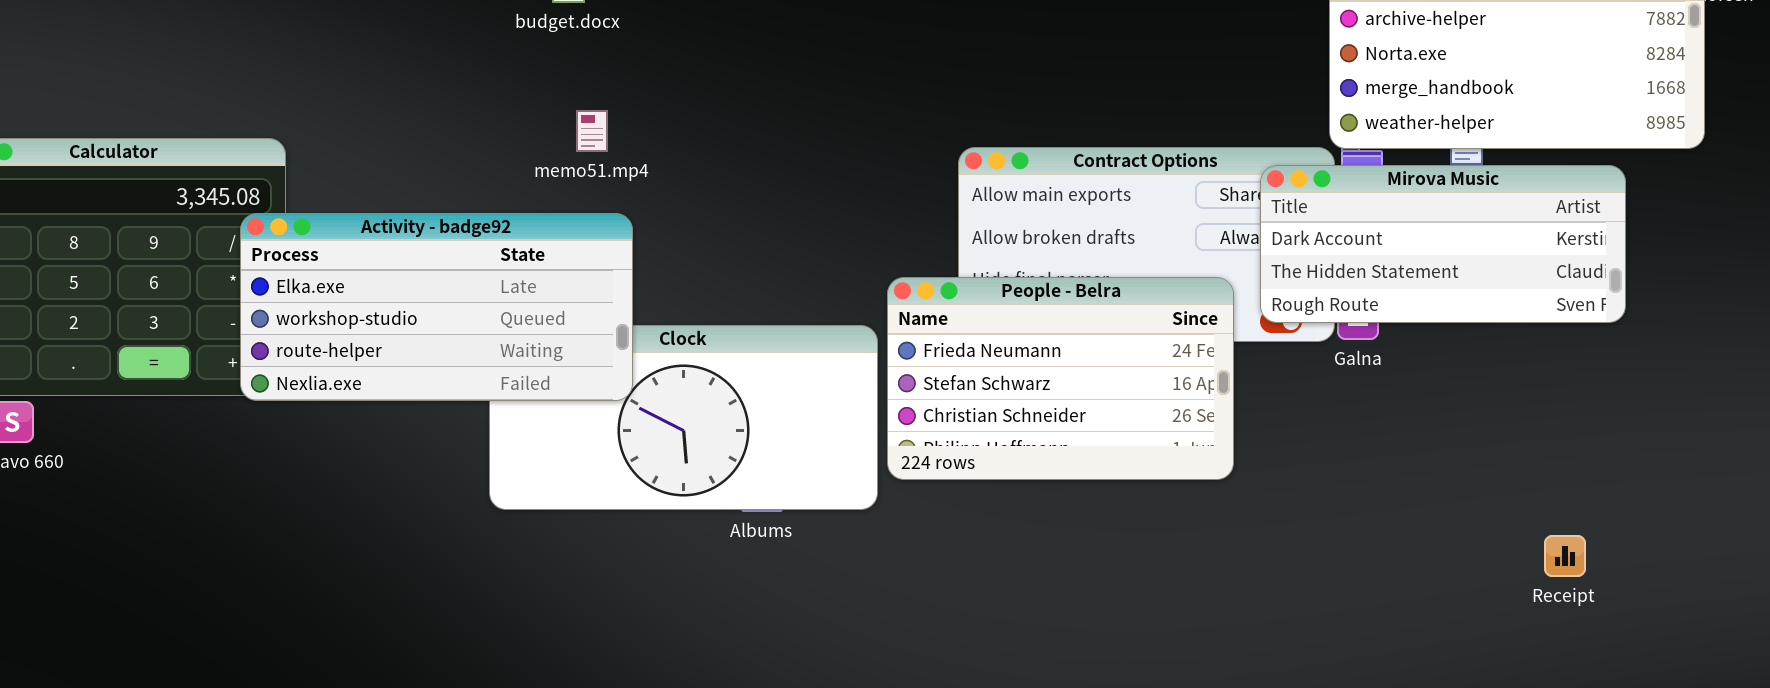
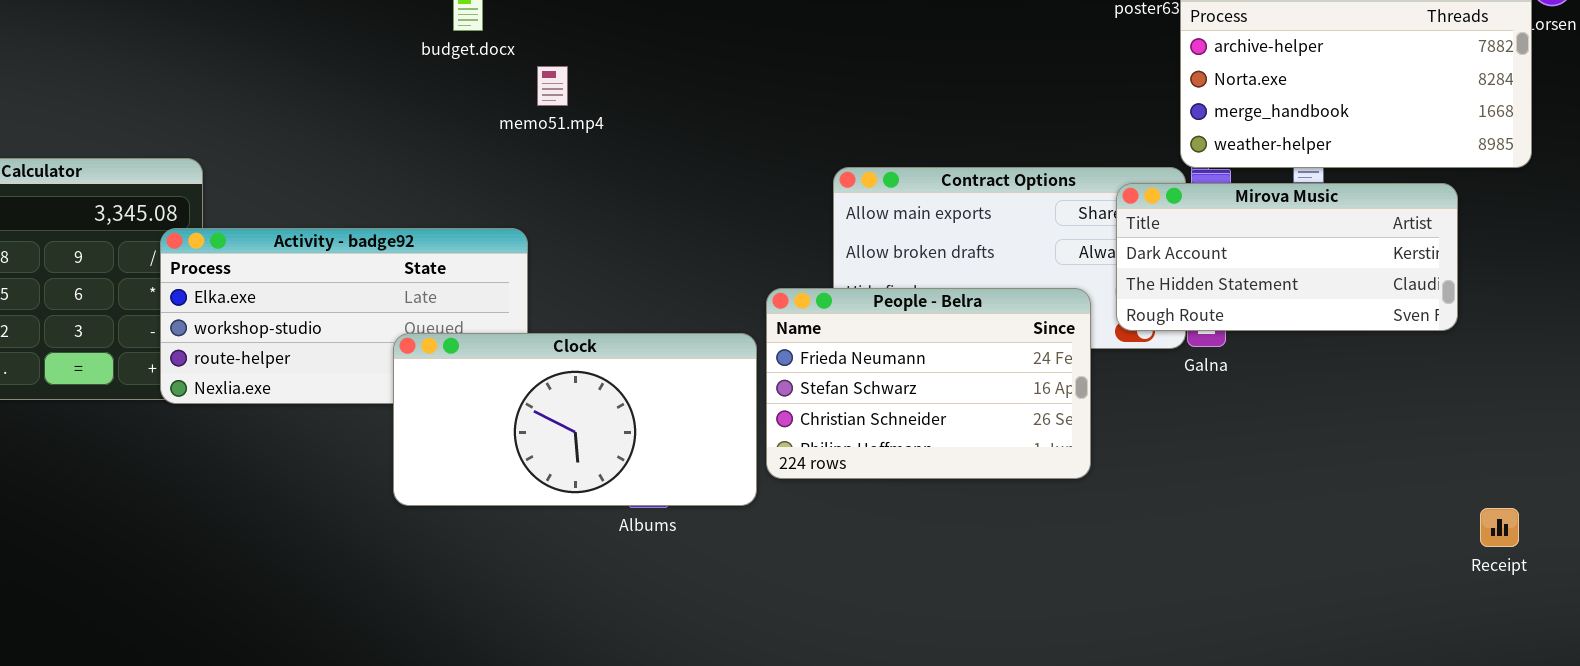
memo51.mp4: [576,110,608,152] -> [537,66,568,106], moved
Clock: [489,325,878,510] -> [393,333,757,506], raised
Receipt: [1544,535,1586,577] -> [1480,508,1519,547], moved

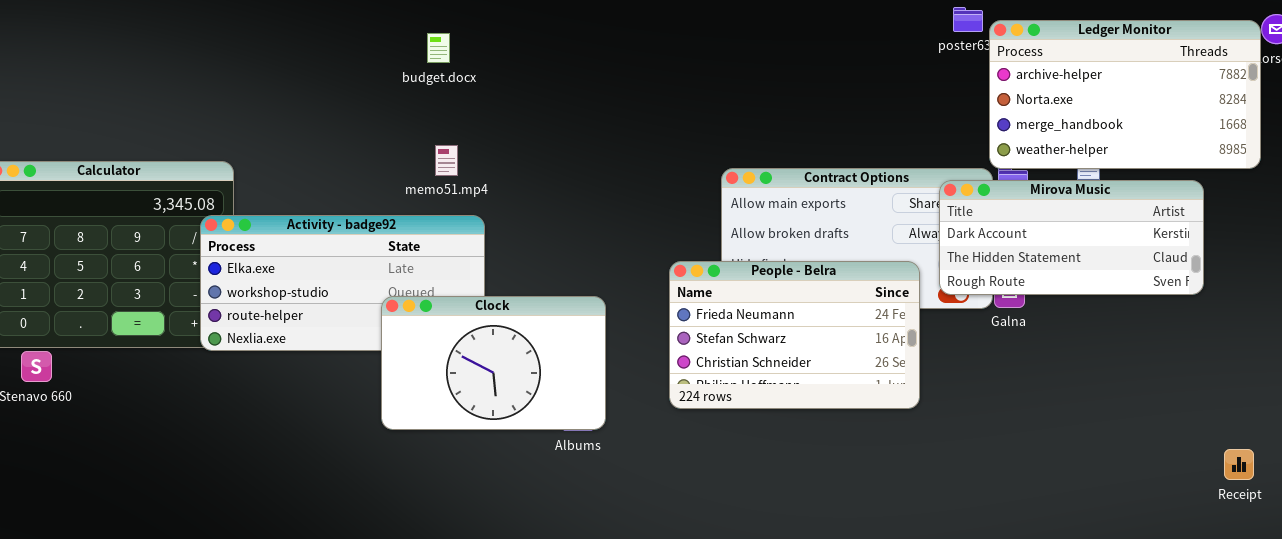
memo51.mp4: [537,66,568,106] -> [435,145,458,176], moved
Clock: [393,333,757,506] -> [381,296,606,430], resized
Receipt: [1480,508,1519,547] -> [1224,449,1254,480], moved

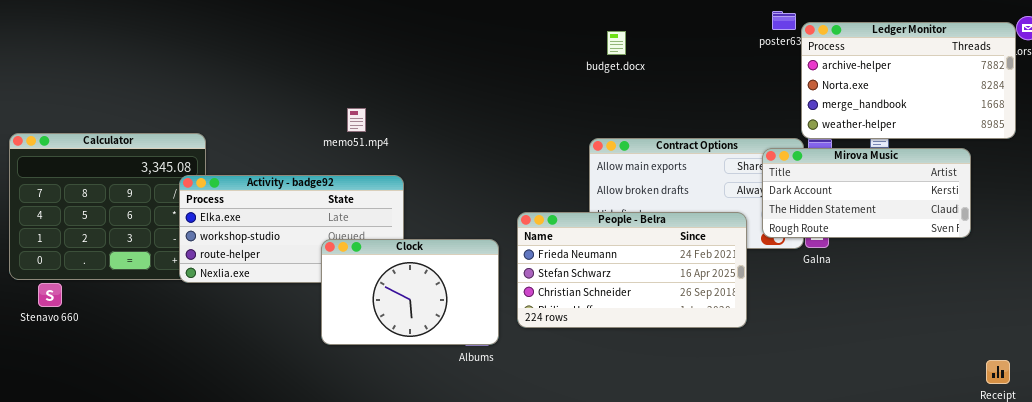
budget.docx: [427,33,450,63] -> [607,31,626,55], moved
memo51.mp4: [435,145,458,176] -> [347,108,366,132], moved
People - Belra: [669,261,920,409] -> [517,212,747,328], resized

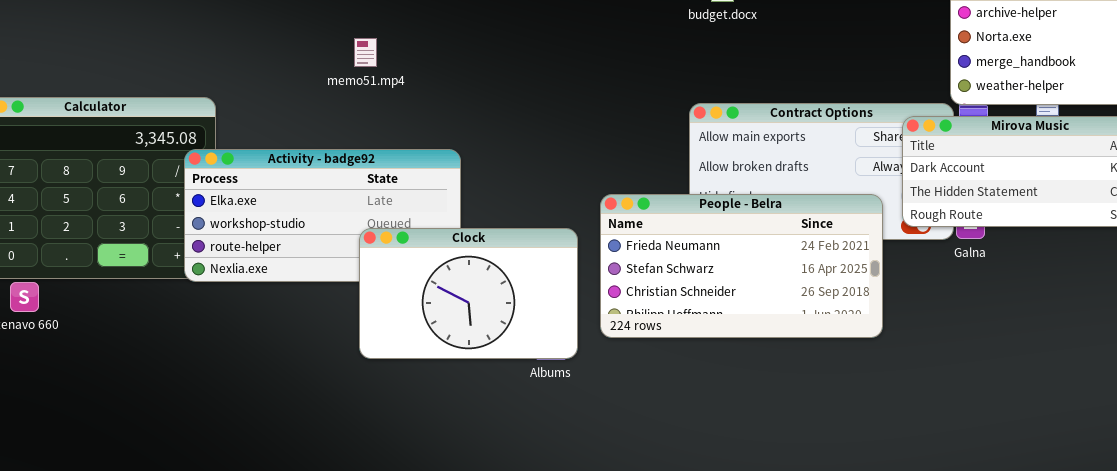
memo51.mp4: [347,108,366,132] -> [354,38,377,67], moved

